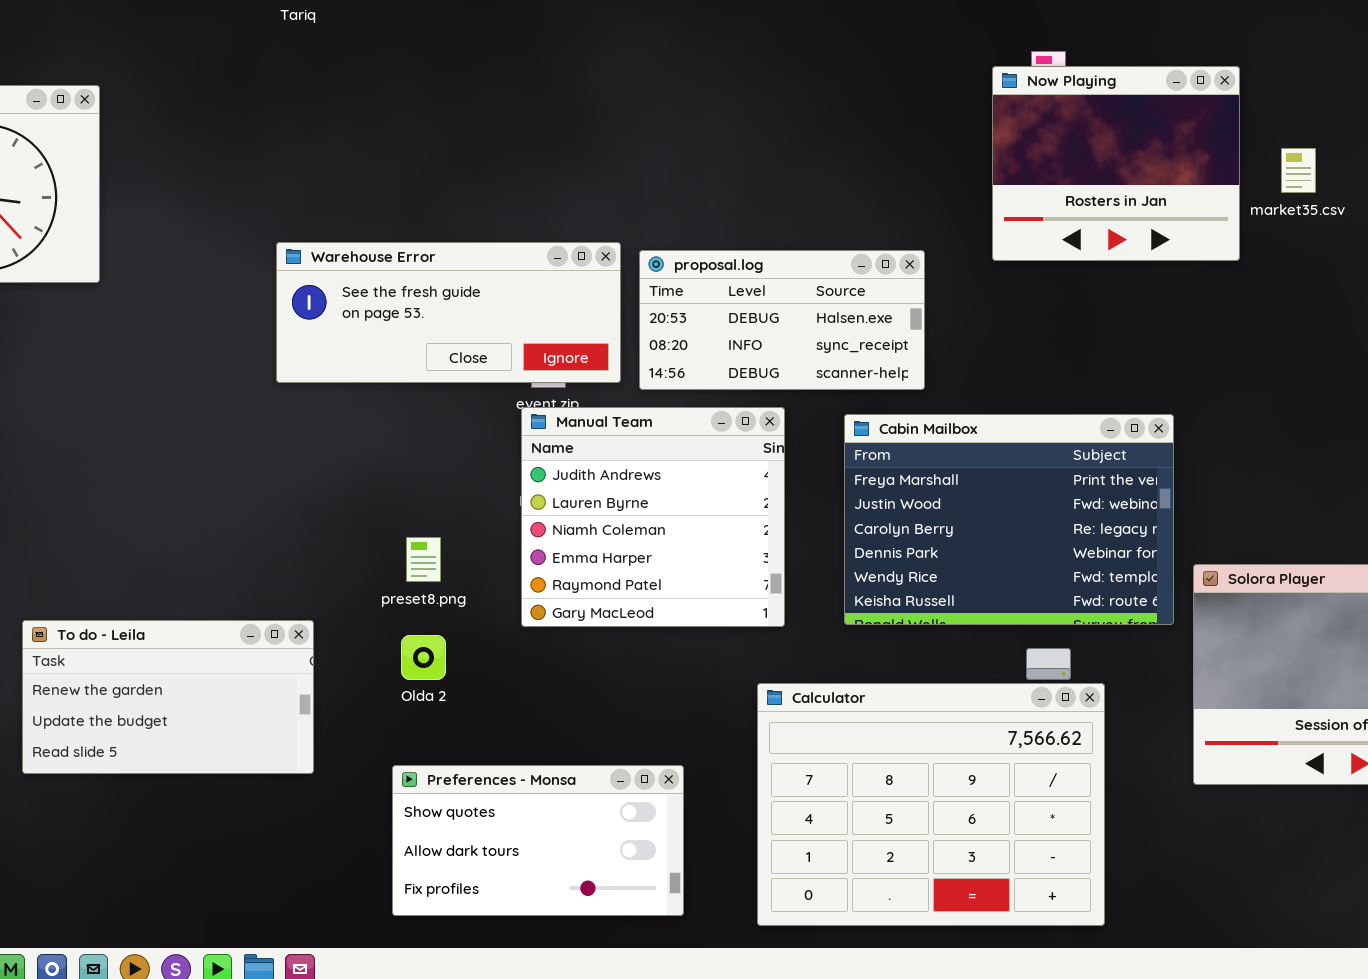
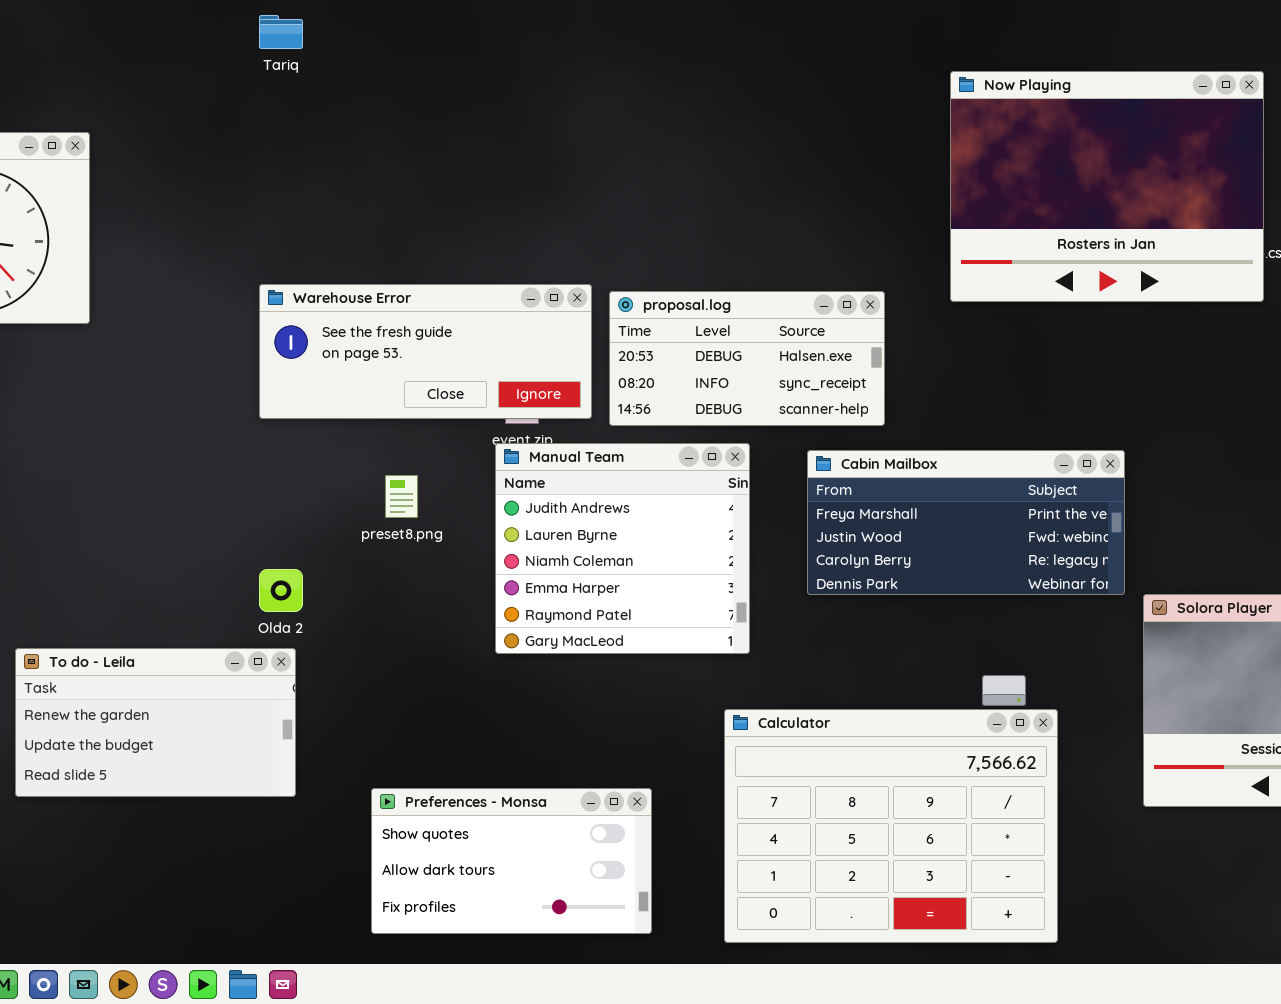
Now Playing: [992,66,1240,261] -> [950,71,1264,302], resized
Cabin Mailbox: [844,414,1174,625] -> [807,450,1125,595], resized
preset8.png: [406,537,441,582] -> [385,475,418,518], moved
Olda 2: [401,635,446,680] -> [259,569,303,612], moved

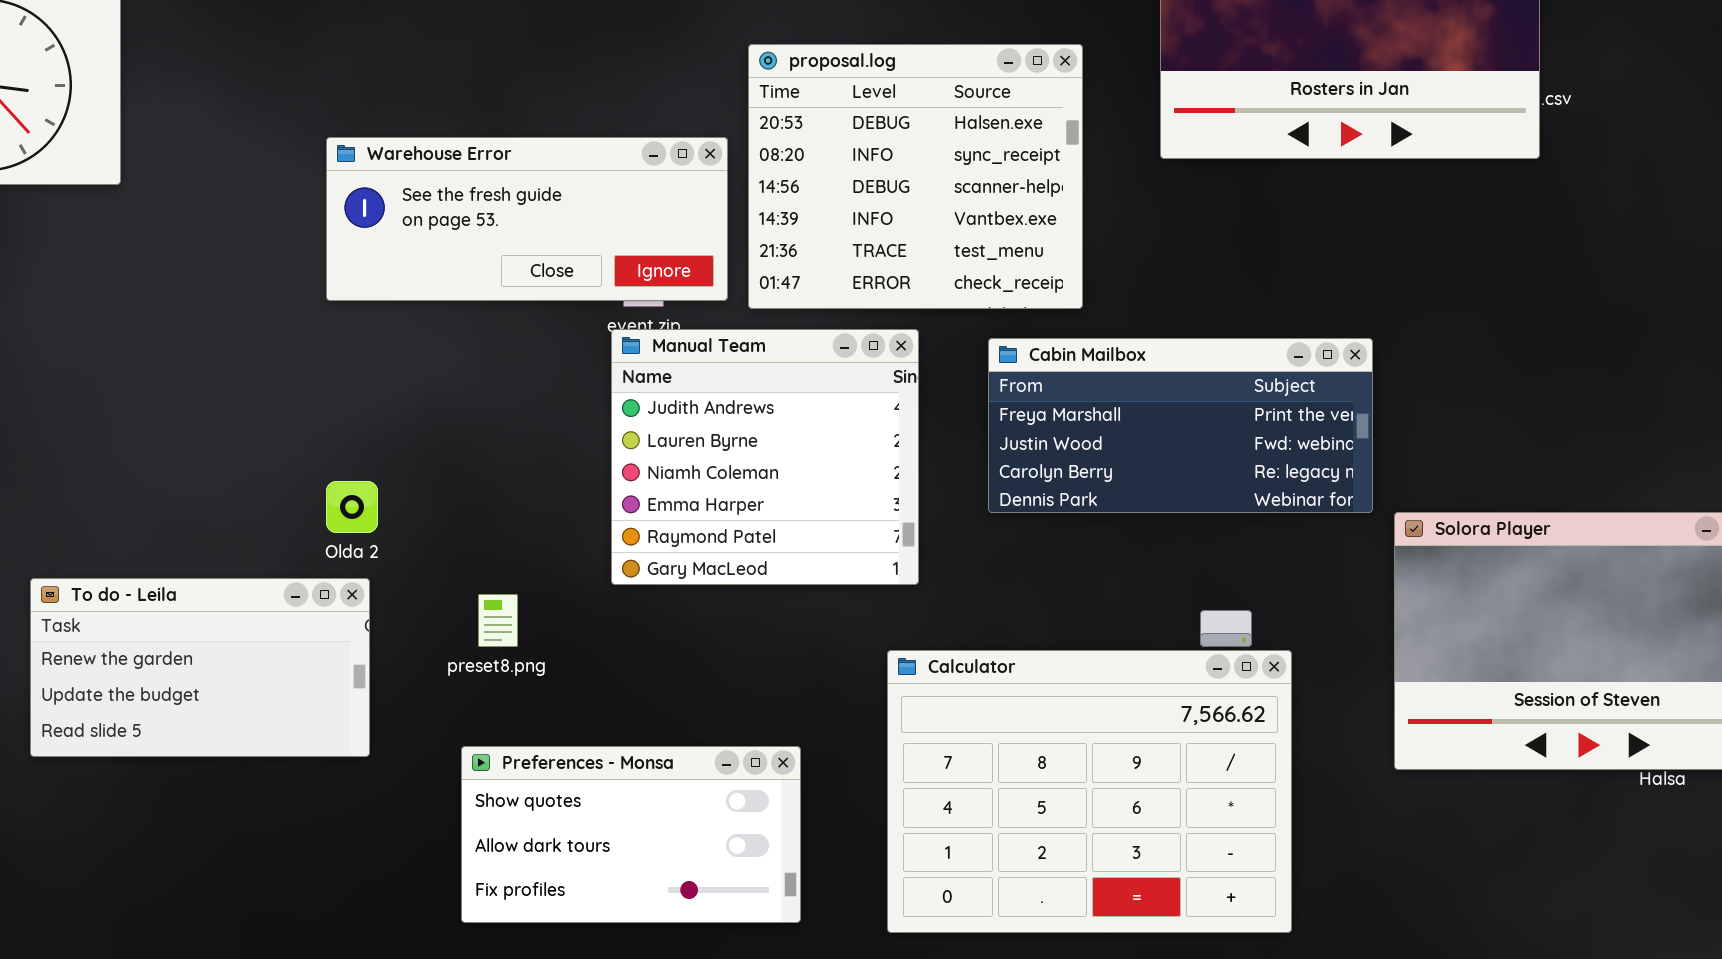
proposal.log: [609,291,885,426] -> [748,44,1083,309], resized
preset8.png: [385,475,418,518] -> [478,594,518,647], moved

